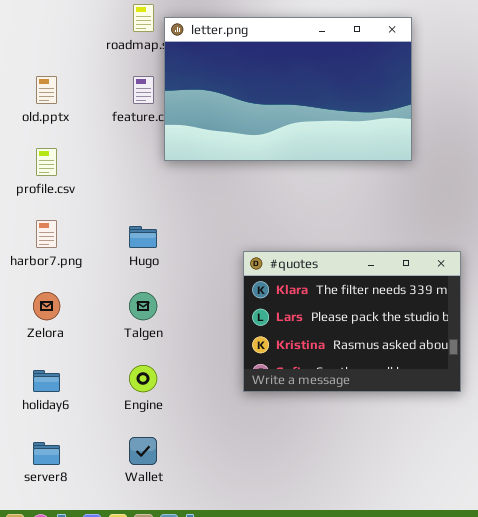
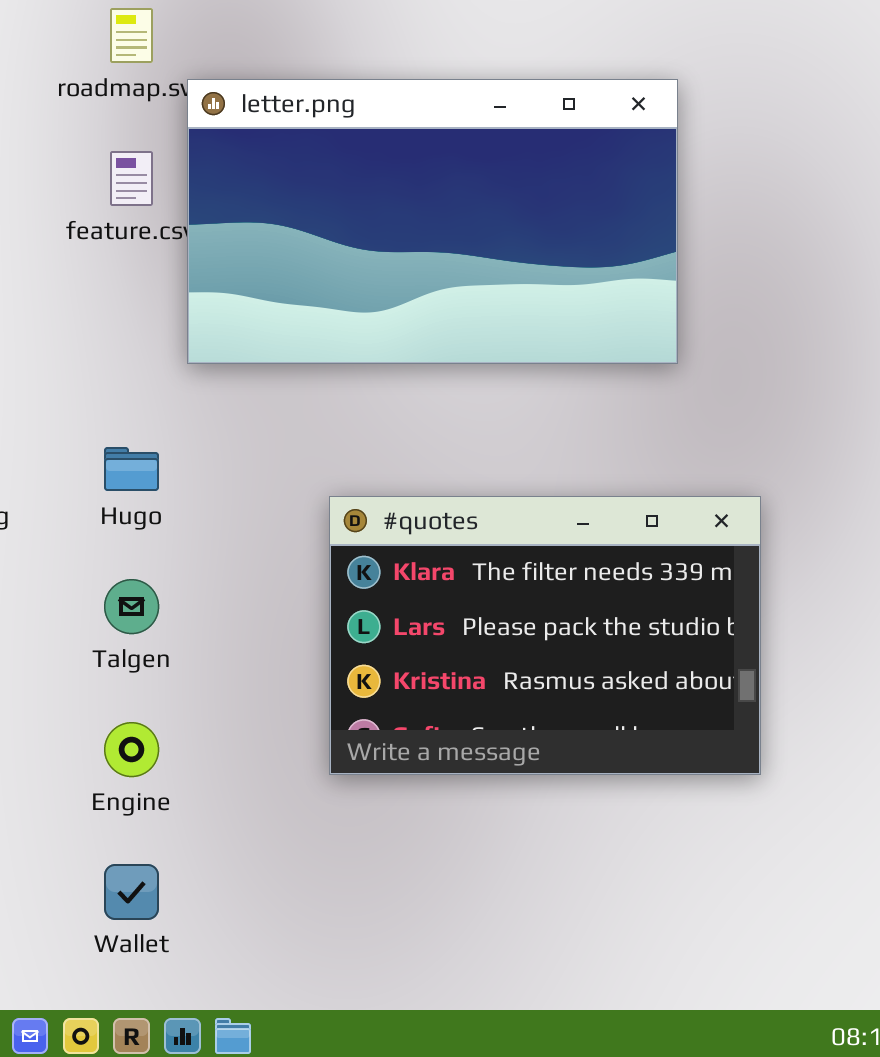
letter.png: [164,17,412,161] -> [187,79,678,364], moved

